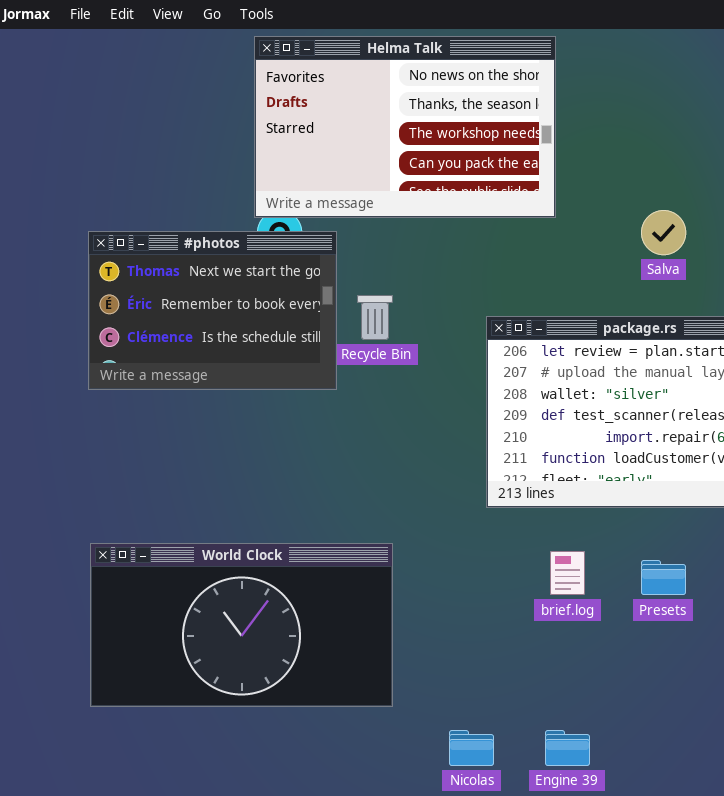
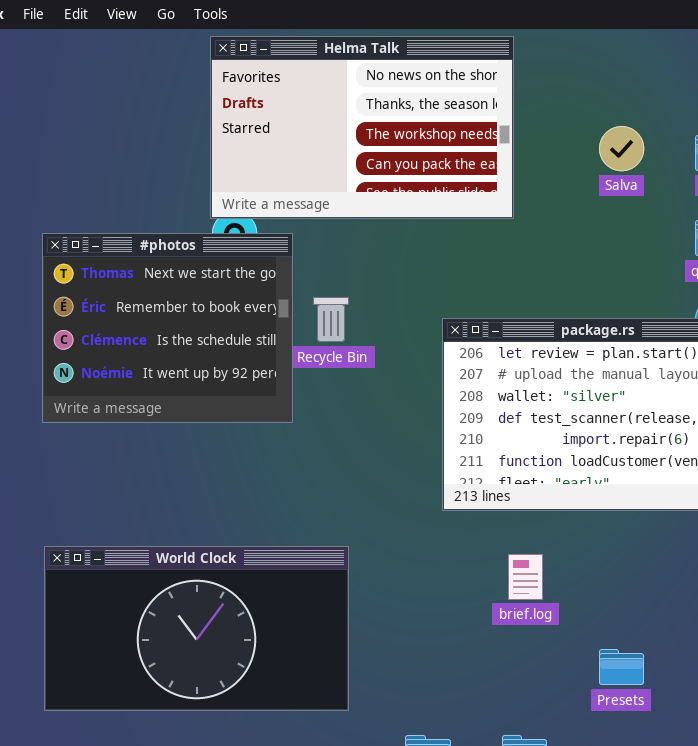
Salva: [641,210,686,255] -> [599,126,644,171], moved
#photos: [88,231,337,390] -> [42,233,293,423], resized
Presets: [641,560,686,595] -> [599,649,644,685], moved

